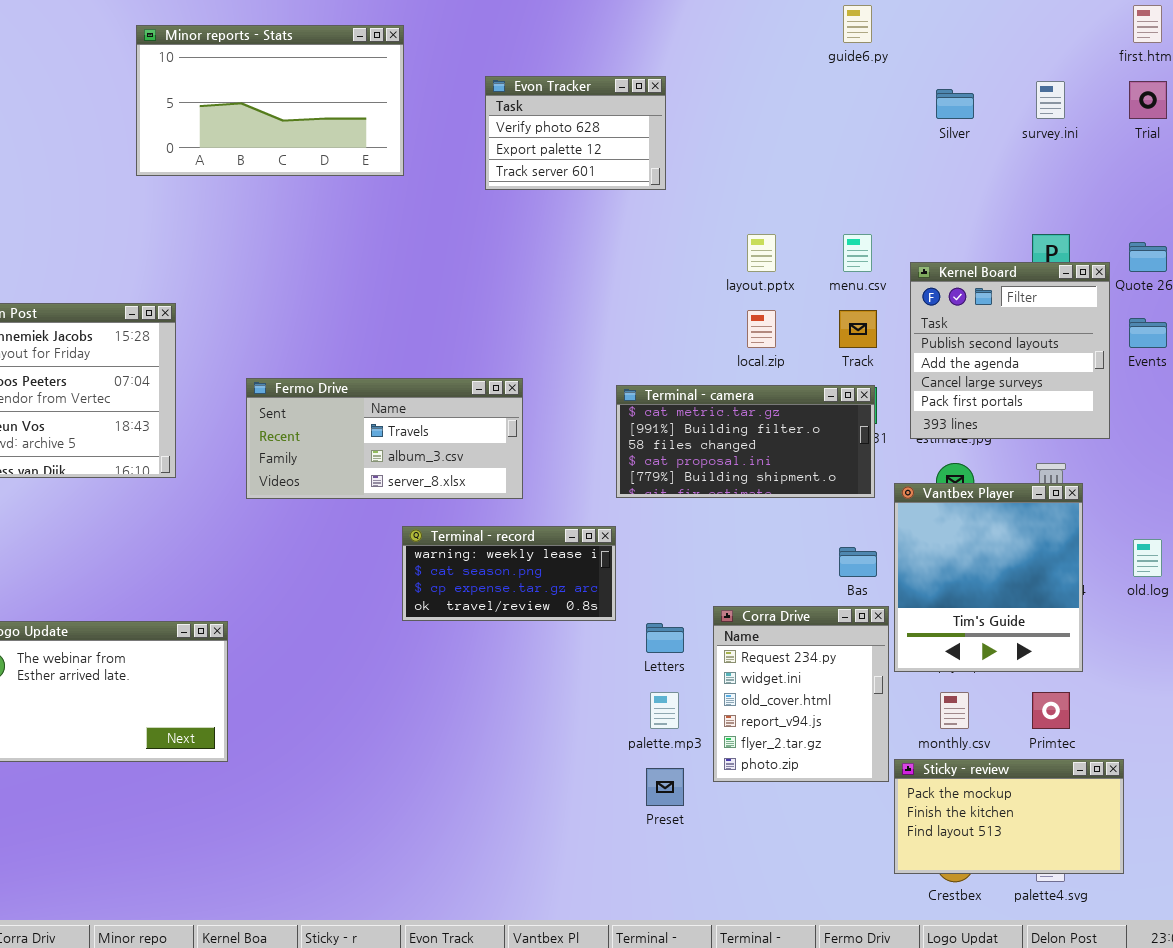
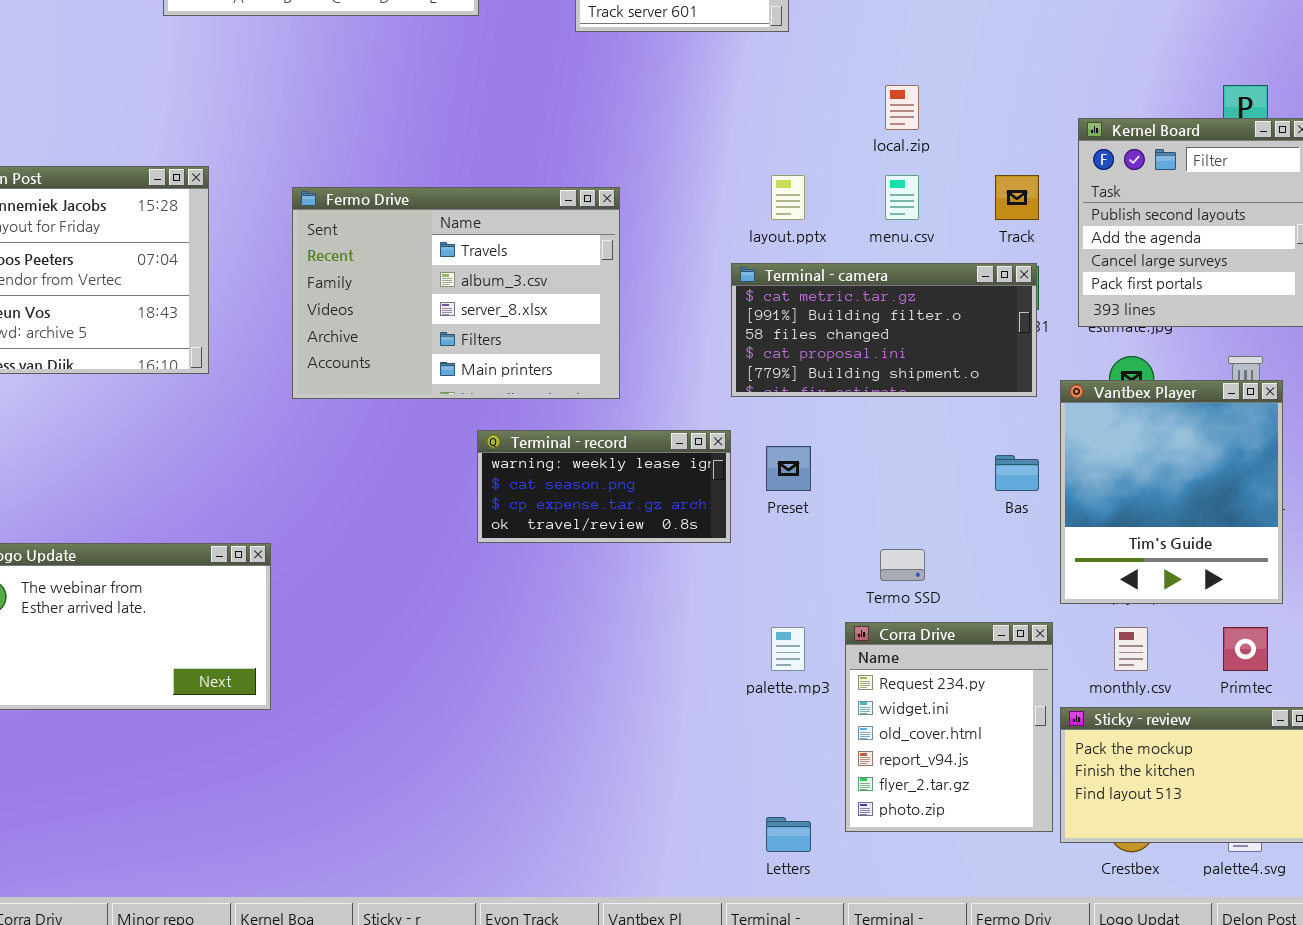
layout.pptx: [747,234,776,272] -> [771,175,805,220], moved
menu.csv: [843,234,872,272] -> [885,175,919,220], moved
local.zip: [747,310,776,348] -> [885,85,919,130], moved
Fermo Drive: [246,378,523,499] -> [292,187,620,399], resized
Corra Drive: [713,606,889,782] -> [845,622,1053,832], moved
Letters: [646,623,684,653] -> [766,817,811,852], moved
Preset: [646,768,684,806] -> [766,446,811,491], moved

